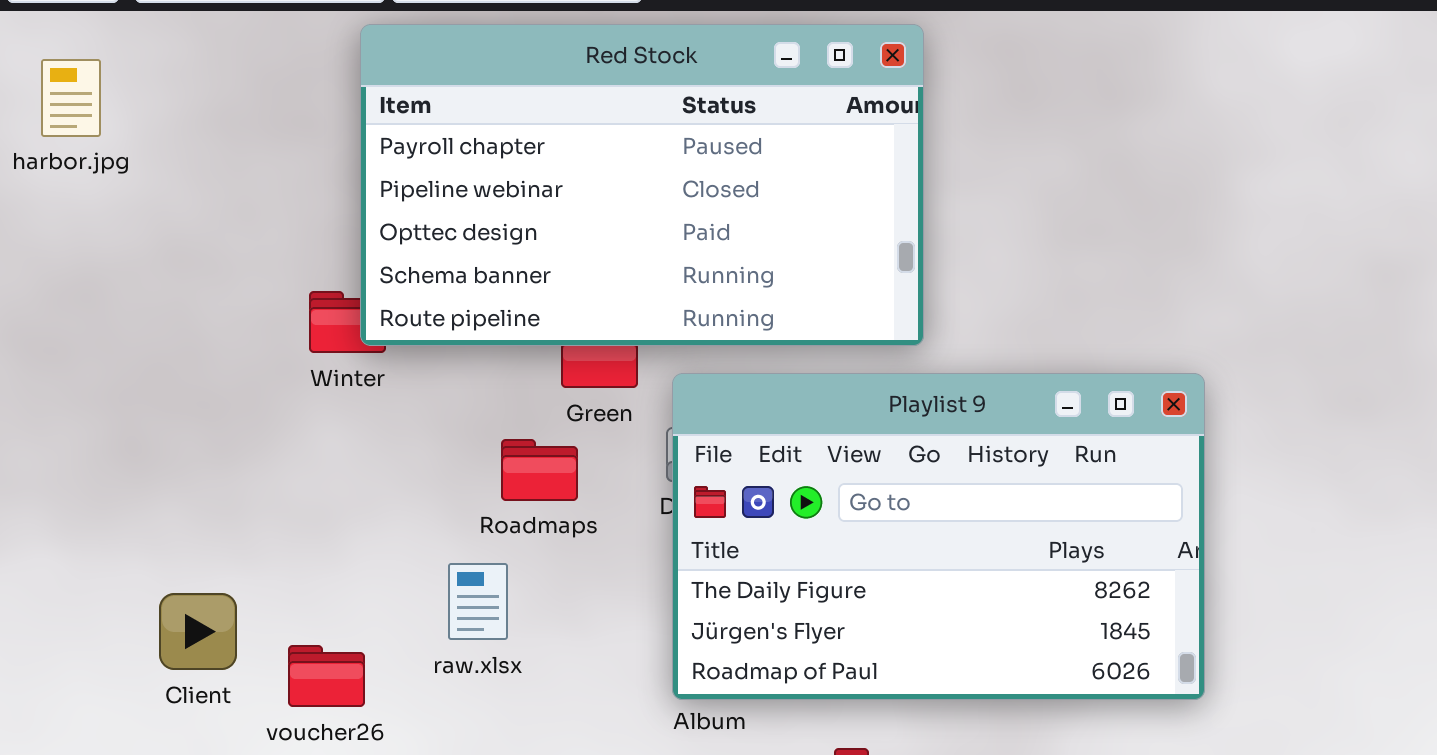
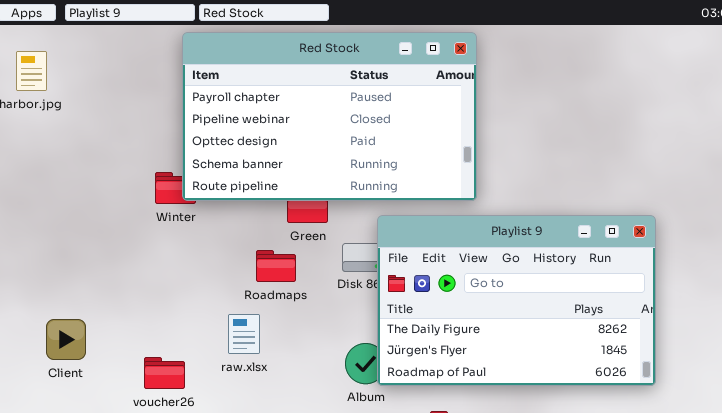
Playlist 9: [672,373,1205,700] -> [377,215,656,386], moved
Client: [159,593,237,670] -> [46,319,86,360], moved

